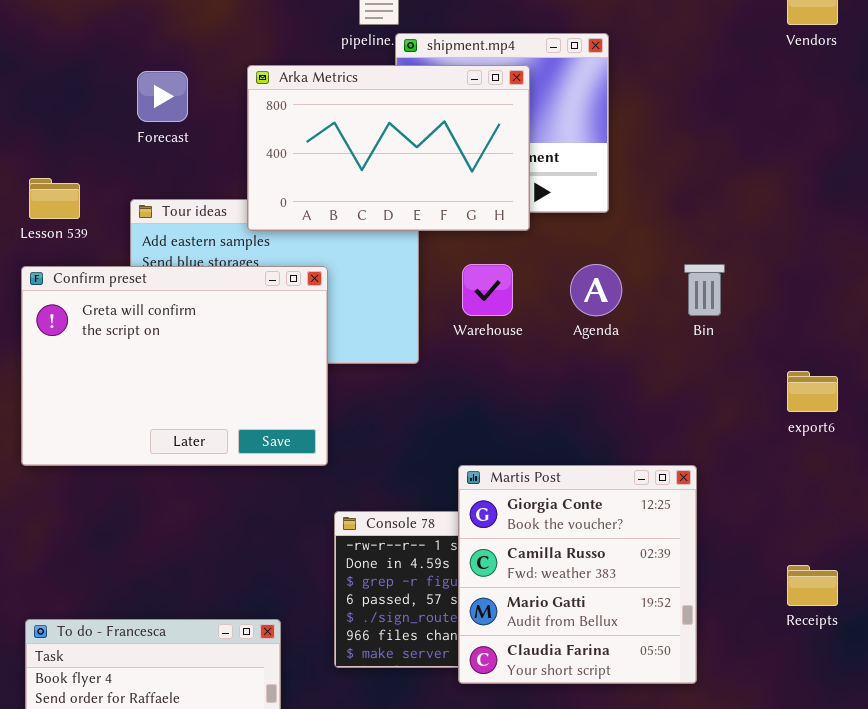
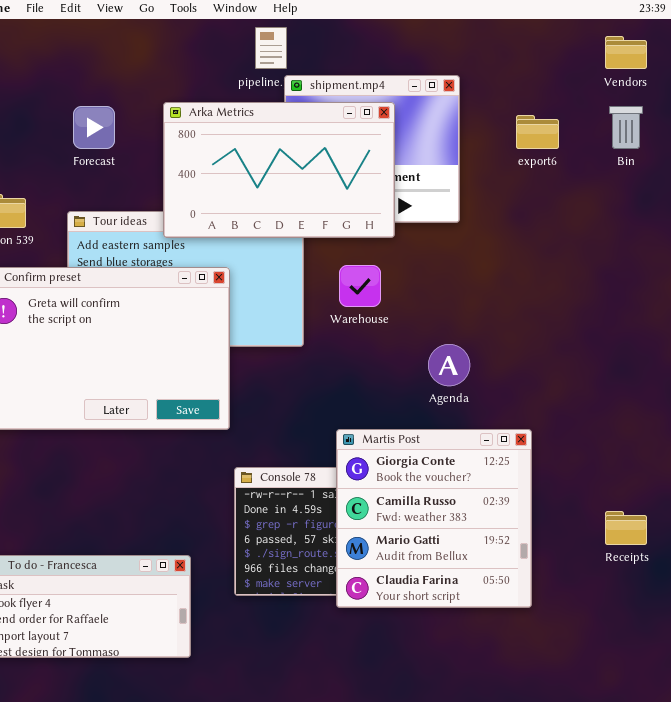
Agenda: [570,264,622,316] -> [428,344,470,386], moved
Bin: [684,264,725,316] -> [609,106,643,149], moved
export6: [787,371,838,412] -> [516,115,559,149], moved

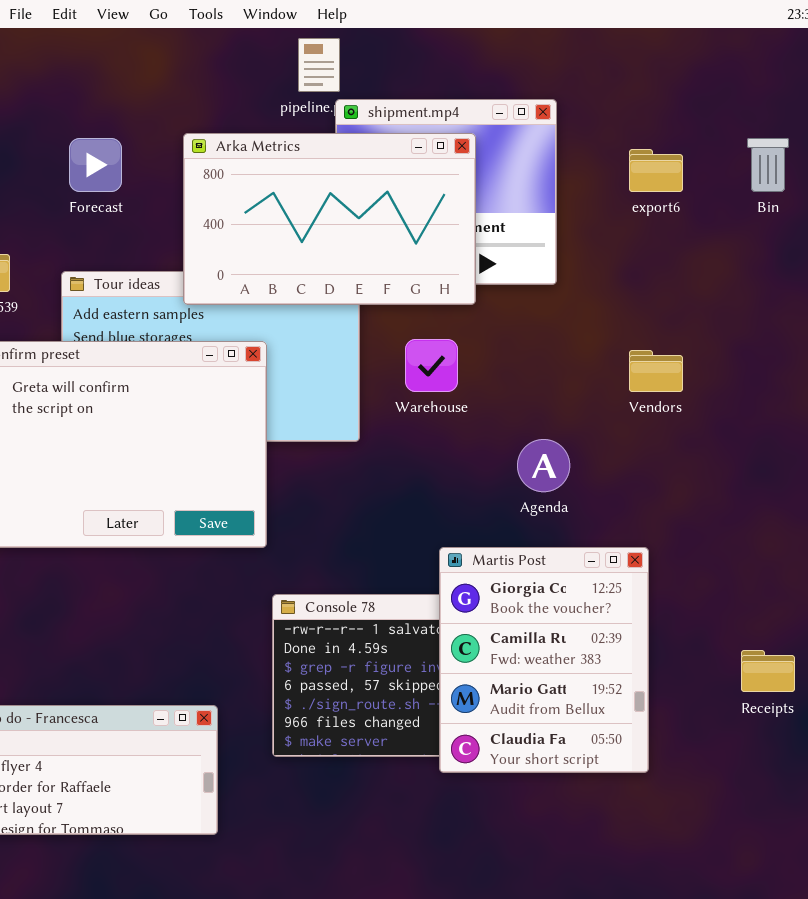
Vendors: [605,36,647,69] -> [629,350,683,392], moved
Martis Post: [336,429,532,608] -> [439,547,649,773], resized

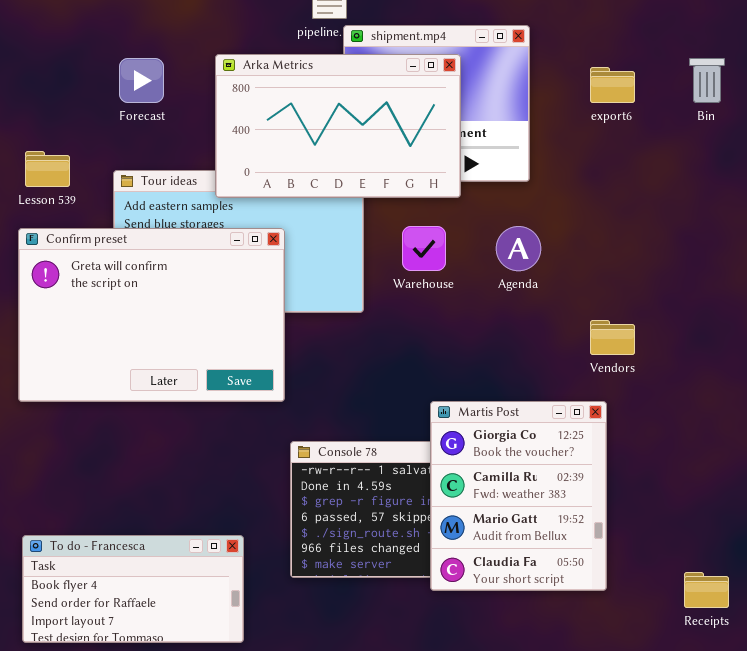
Vendors: [629,350,683,392] -> [590,320,635,355], moved
Agenda: [517,439,570,492] -> [496,226,541,271], moved
Receipts: [741,650,795,692] -> [684,572,729,608], moved

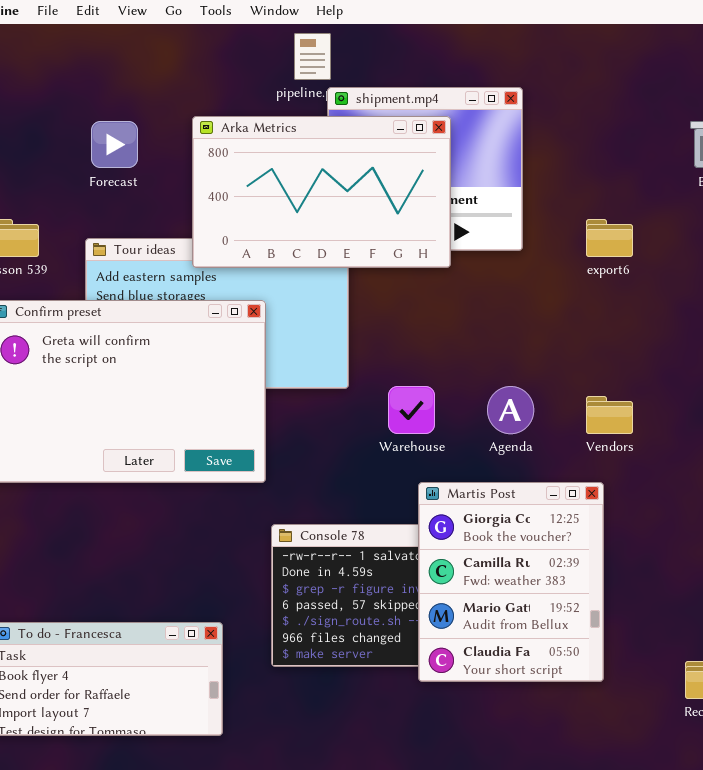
export6: [590,67,635,103] -> [586,219,633,257], moved
Warehouse: [402,226,446,271] -> [388,386,435,434], moved
Agenda: [496,226,541,271] -> [487,386,534,434], moved

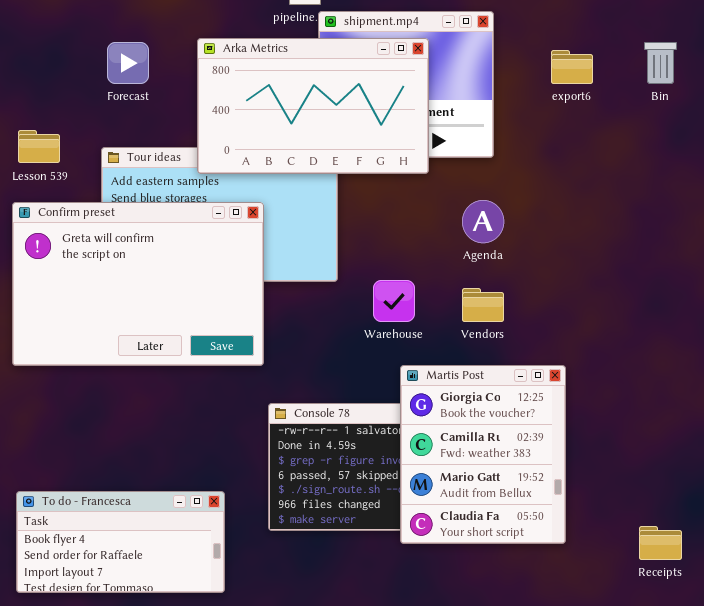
export6: [586,219,633,257] -> [551,50,593,84], moved
Agenda: [487,386,534,434] -> [462,200,504,243], moved
Vendors: [586,396,633,434] -> [462,288,504,322], moved

